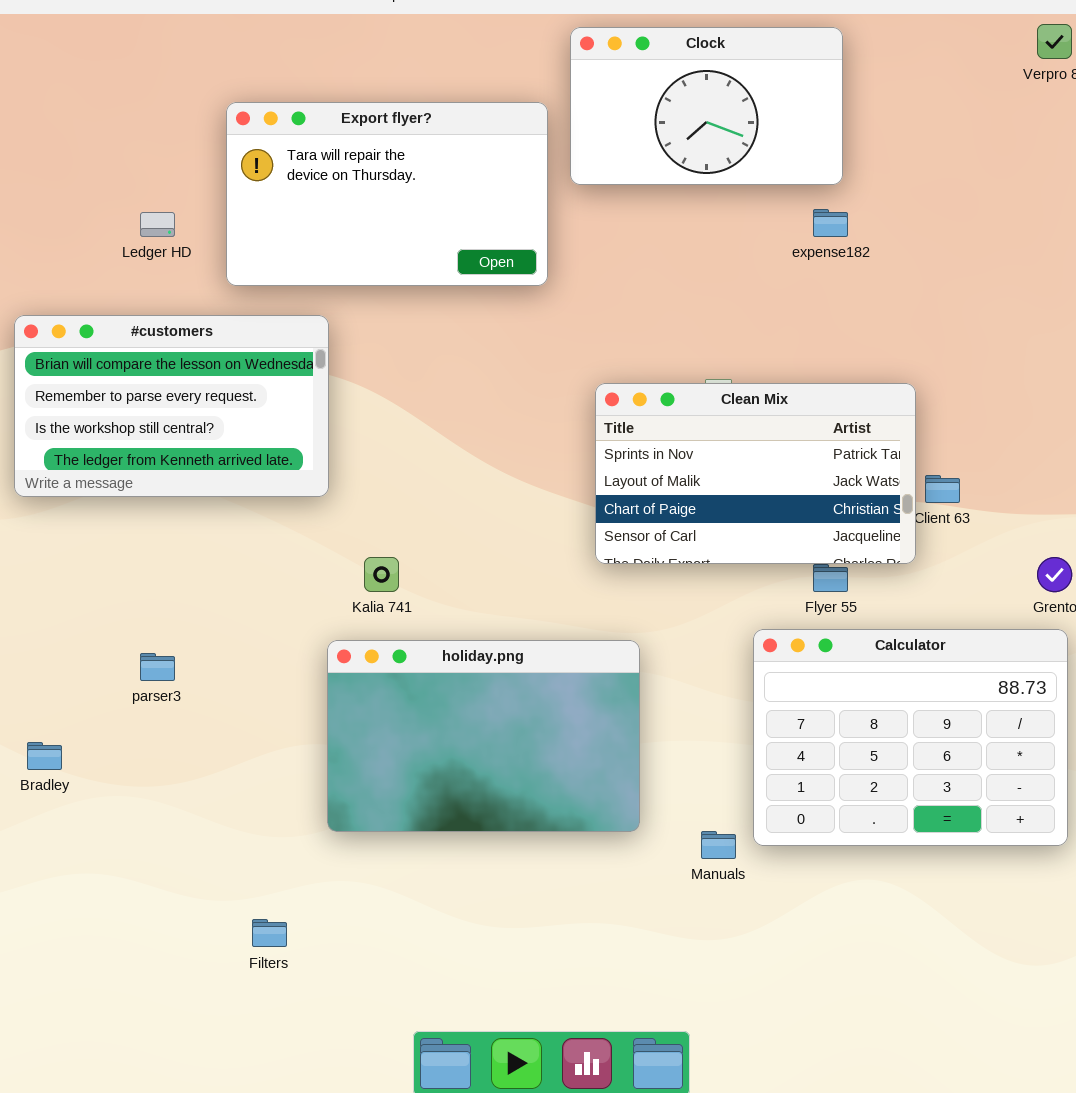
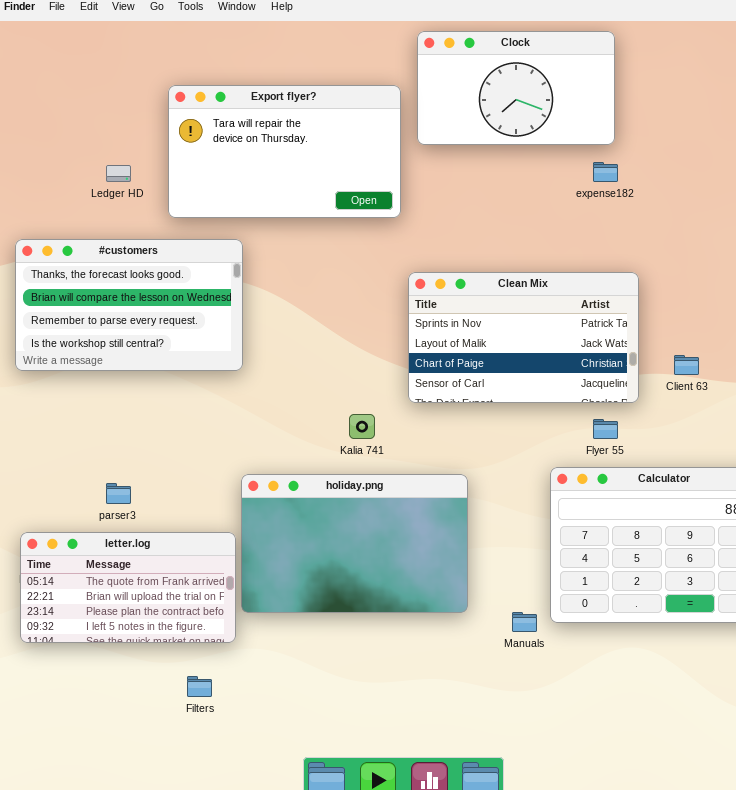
#customers: [14,315,329,497] -> [15,239,243,371], scrolled up 1 row
Clean Mix: [595,383,916,564] -> [408,272,639,403], moved
Kalia 741: [364,557,399,592] -> [349,414,375,439], moved
letter.log: none -> [20,532,236,643], opened

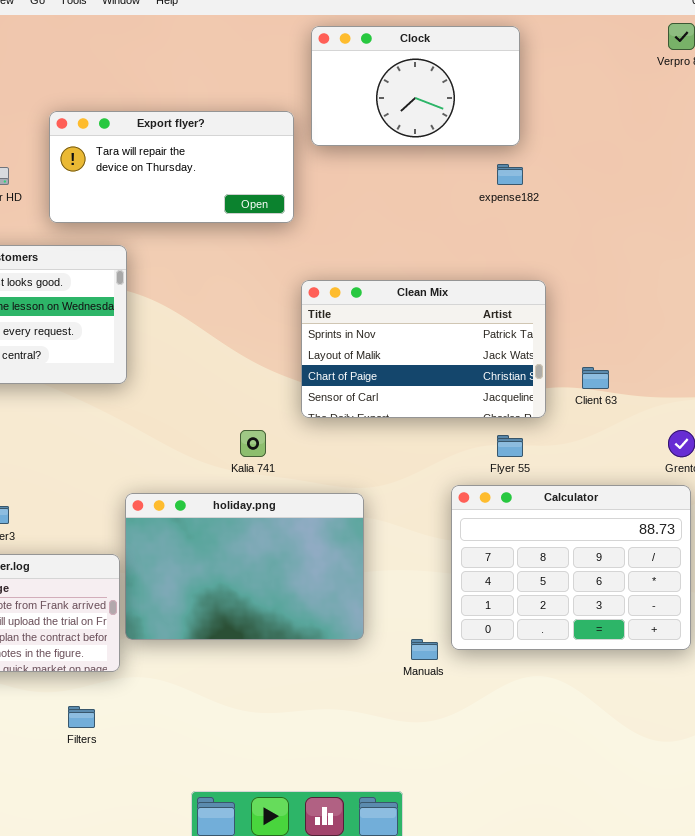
Export flyer?: [168,85,401,218] -> [49,111,294,223], resized

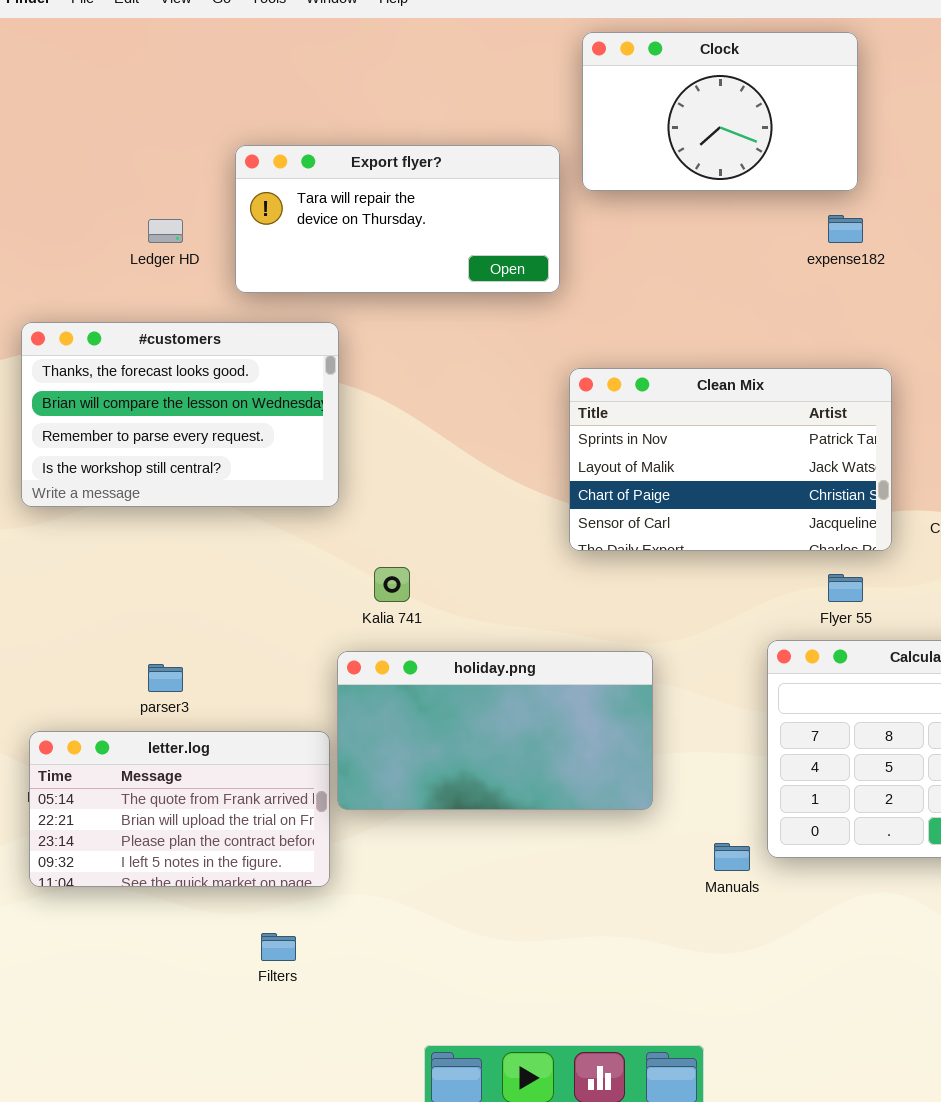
Kalia 741: [240,430,266,457] -> [374,567,410,602], moved
holiday.png: [125,493,364,640] -> [337,651,653,810], resized

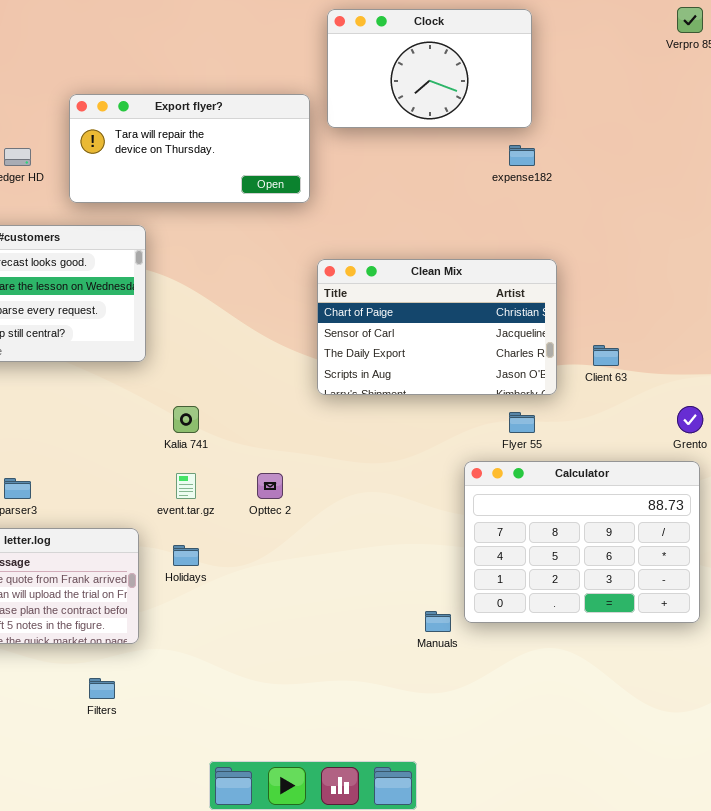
Clean Mix: [569,368,892,551] -> [317,259,557,395], scrolled down 2 rows
holiday.png: [337,651,653,810] -> none, closed

